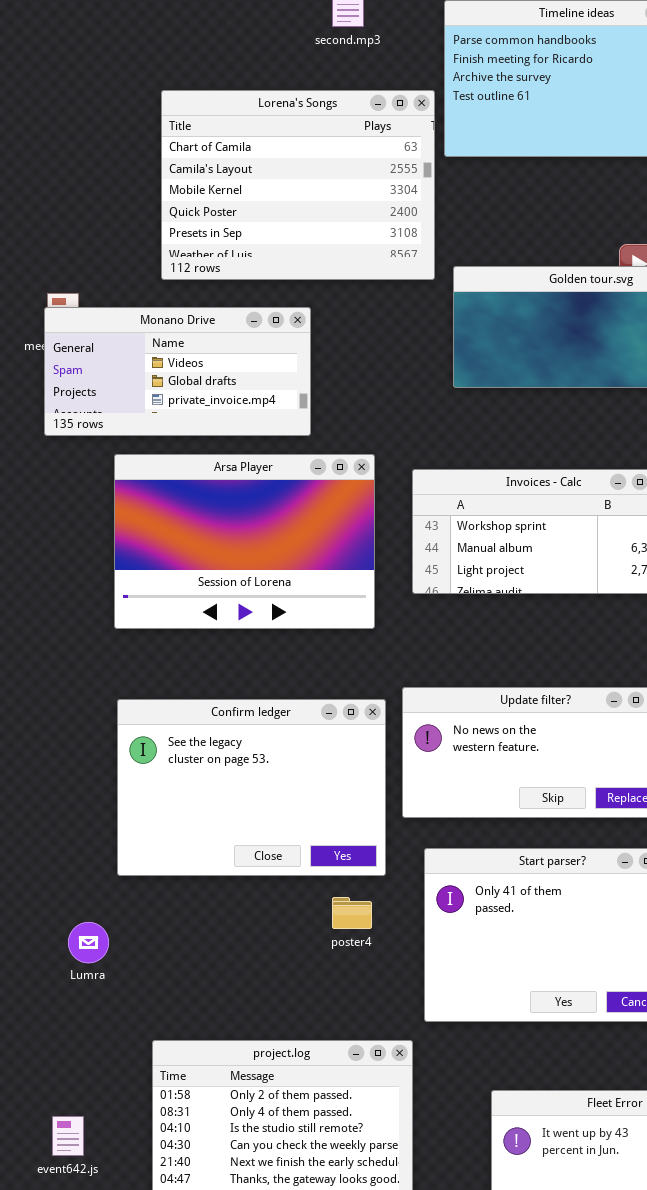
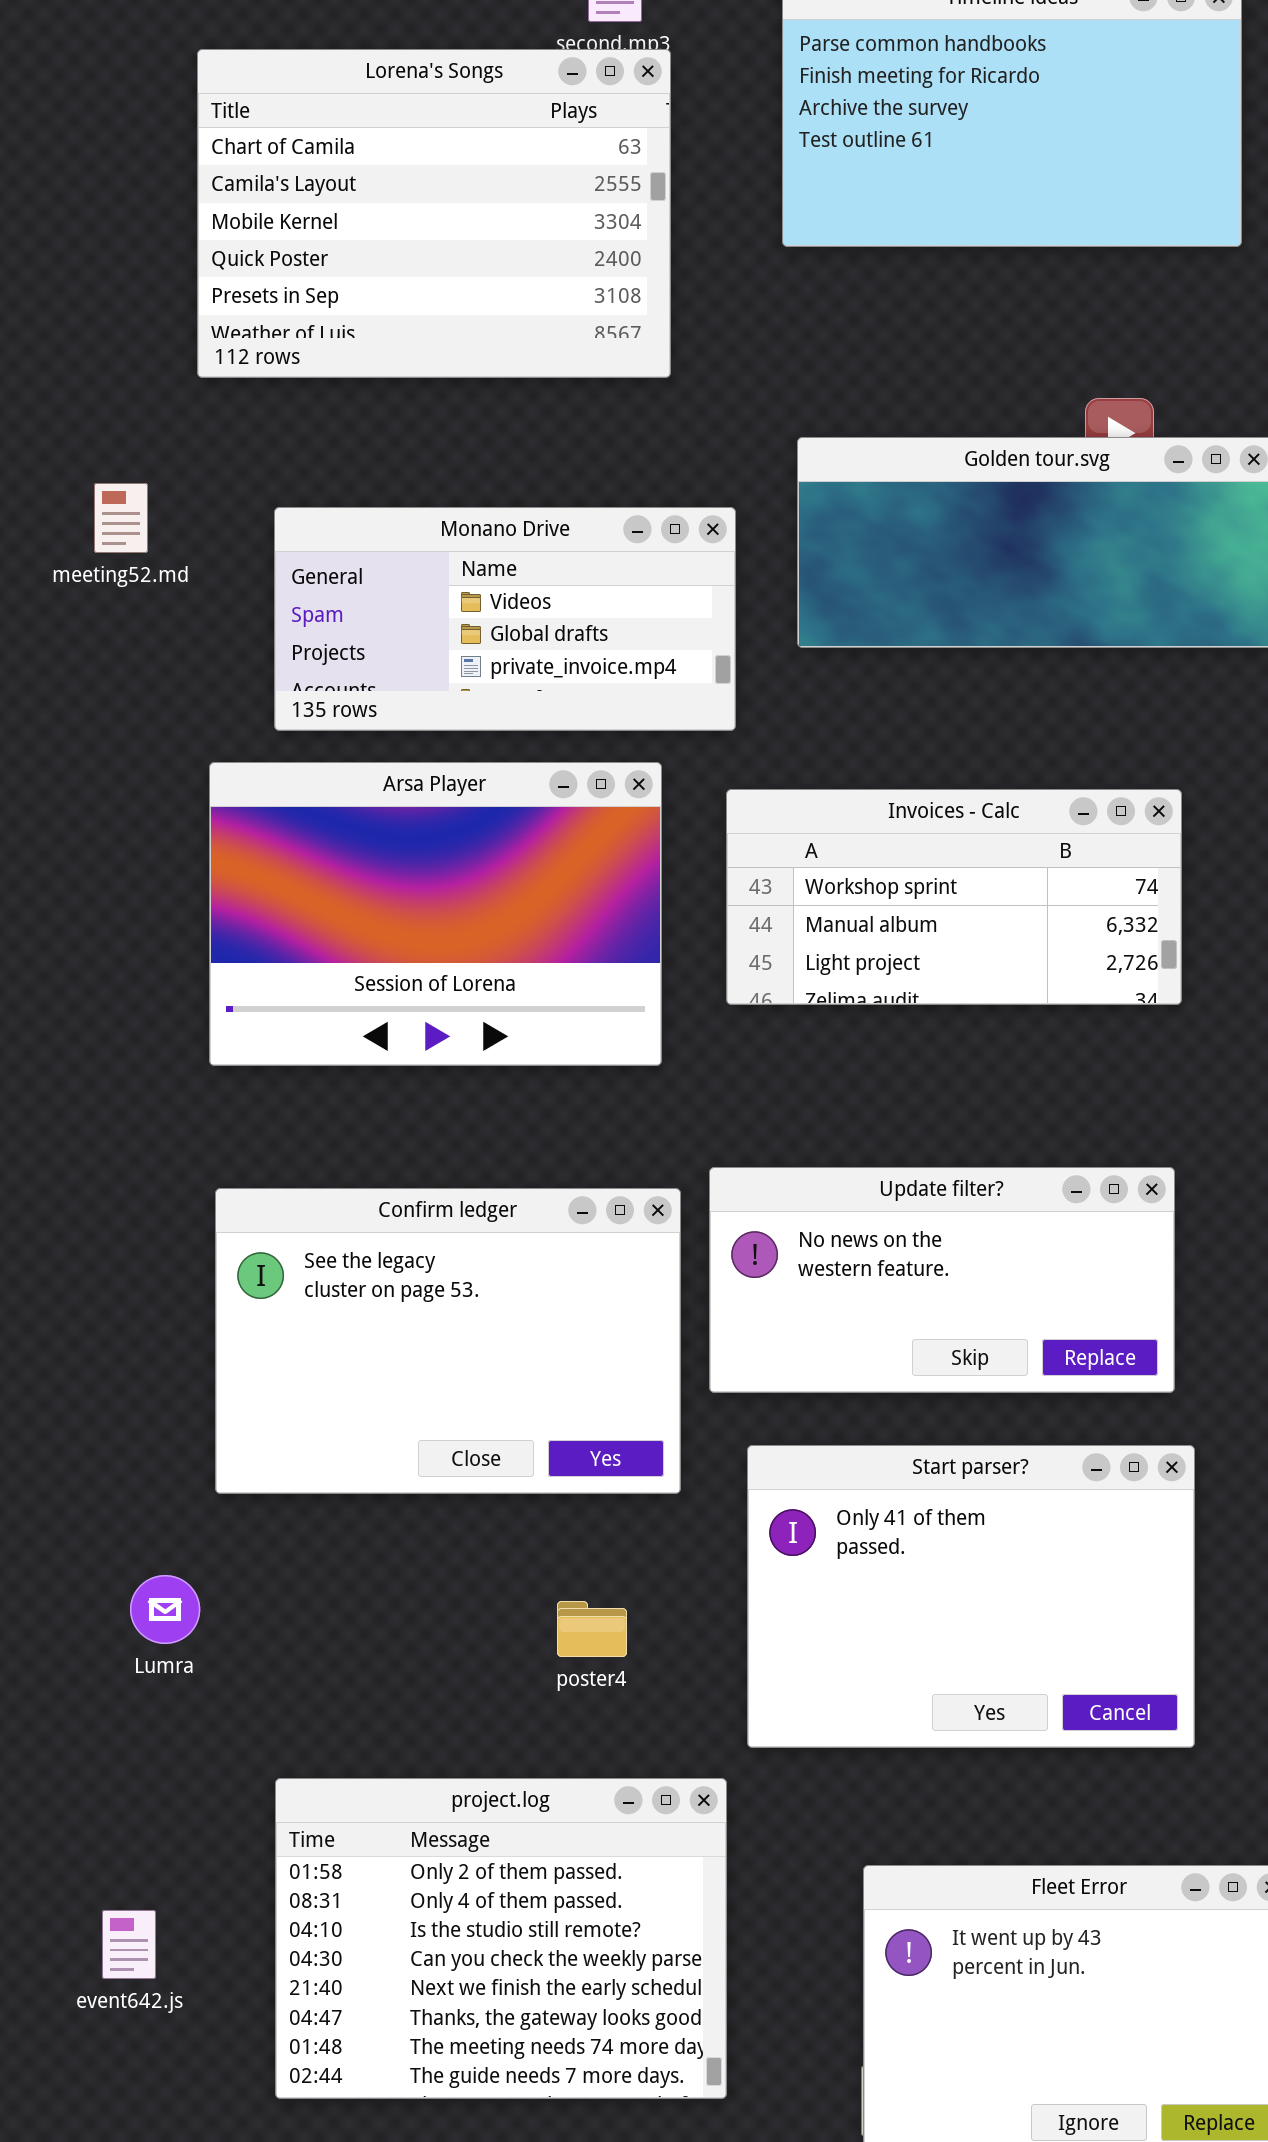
Lorena's Songs: [161,90,435,280] -> [197,49,671,378], moved
Monano Drive: [44,307,311,436] -> [274,507,736,731], moved
poster4: [332,897,372,929] -> [557,1601,627,1657], moved

